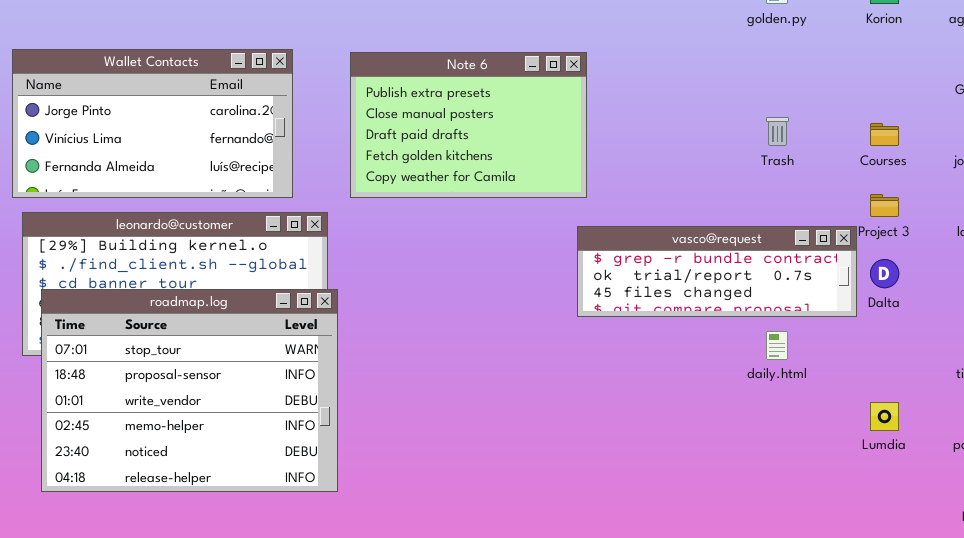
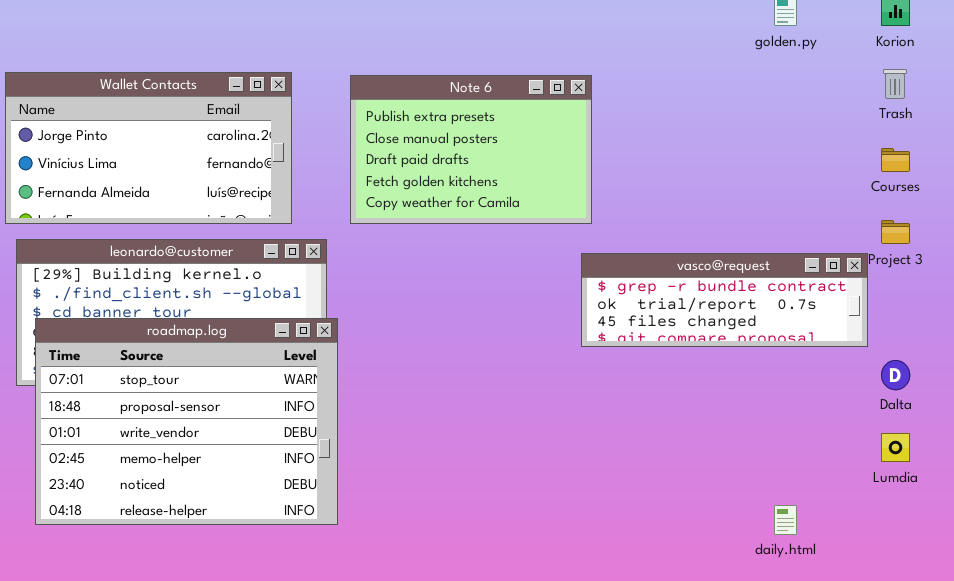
Trash: [766,117,789,146] -> [883,69,907,99], moved
Dalta: [870,259,899,288] -> [881,360,910,390], moved
daily.html: [766,331,788,360] -> [774,505,797,535], moved

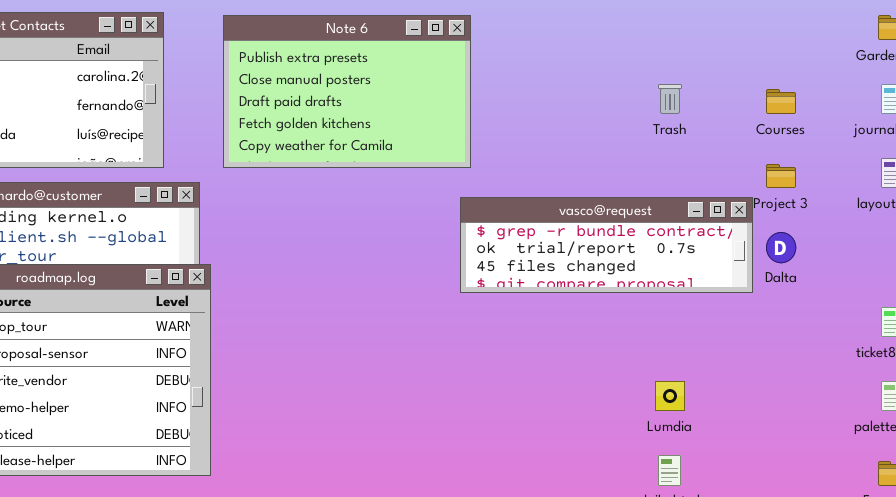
Trash: [883,69,907,99] -> [658,84,682,114], moved
Dalta: [881,360,910,390] -> [766,232,796,263], moved
Lumdia: [881,433,910,462] -> [655,381,685,411], moved

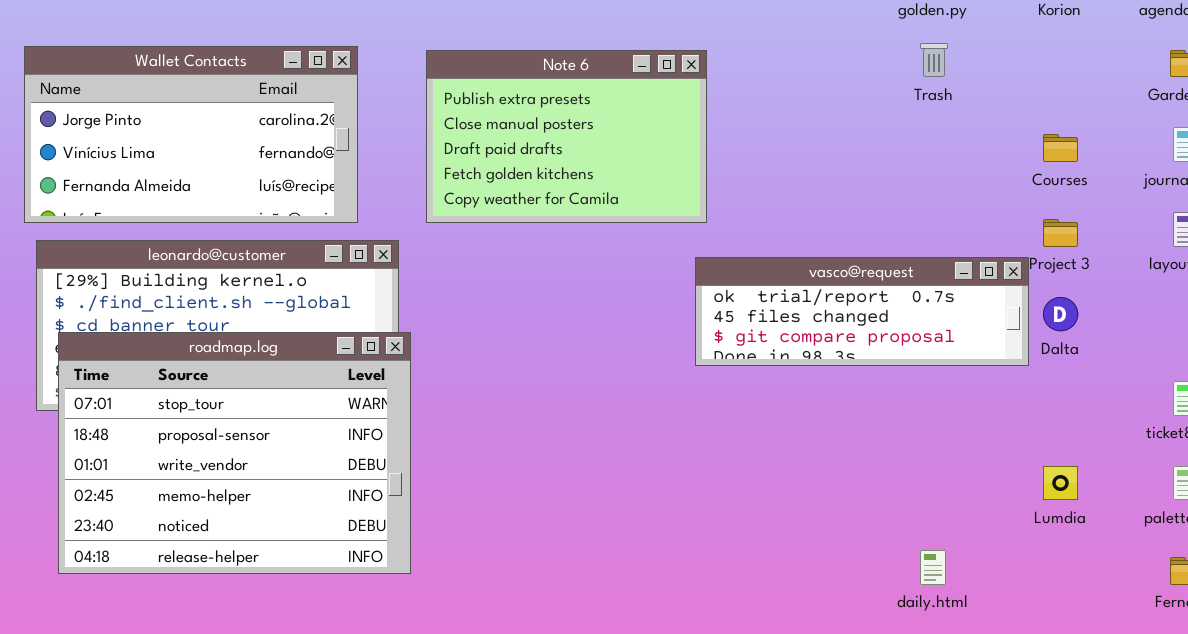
Trash: [658,84,682,114] -> [920,43,948,77], moved
vasco@request: [460,197,753,293] -> [695,257,1029,366], scrolled down 1 row
Lumdia: [655,381,685,411] -> [1043,466,1078,500], moved

